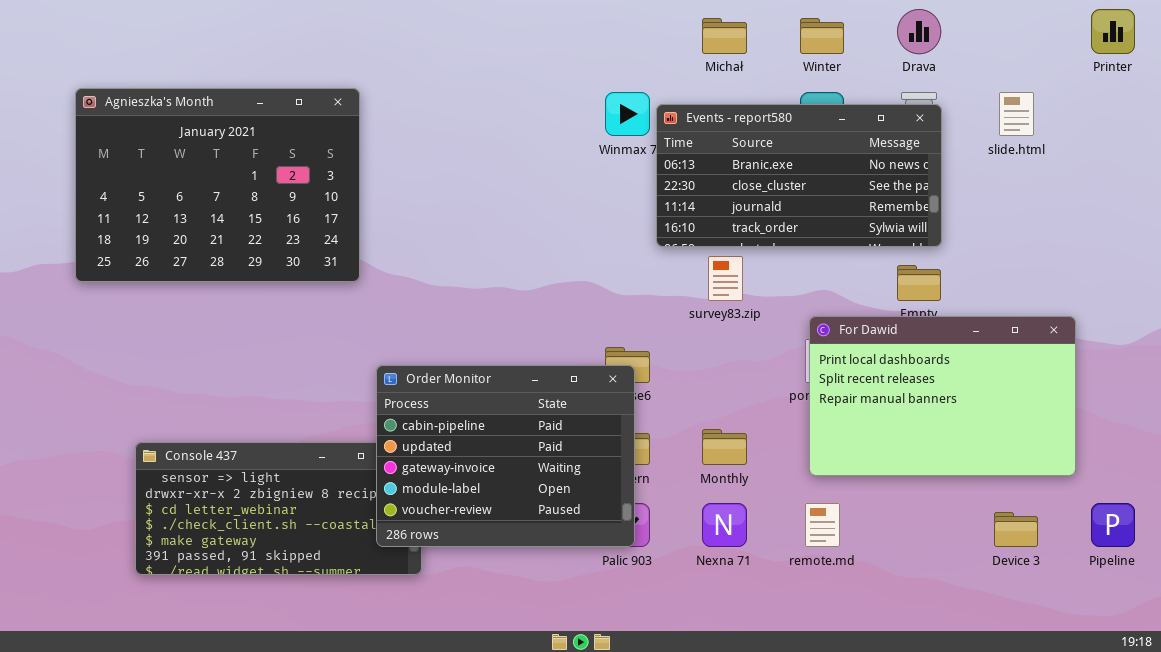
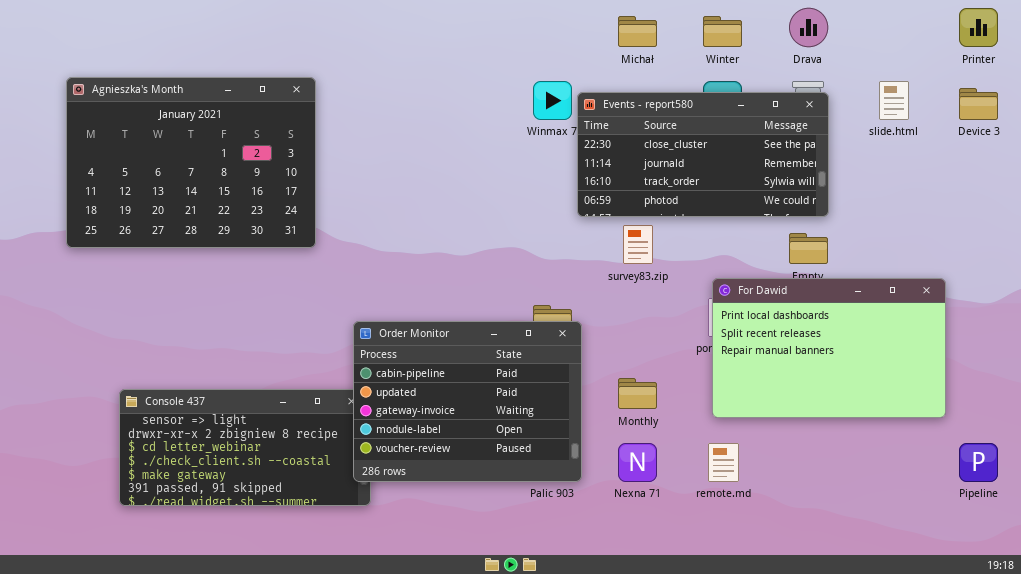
Events - report580: [656,104,942,247] -> [577,92,829,217], scrolled down 1 row
Order Monitor: [376,365,635,547] -> [353,321,582,482], moved
Device 3: [994,512,1038,547] -> [959,88,998,120], moved

